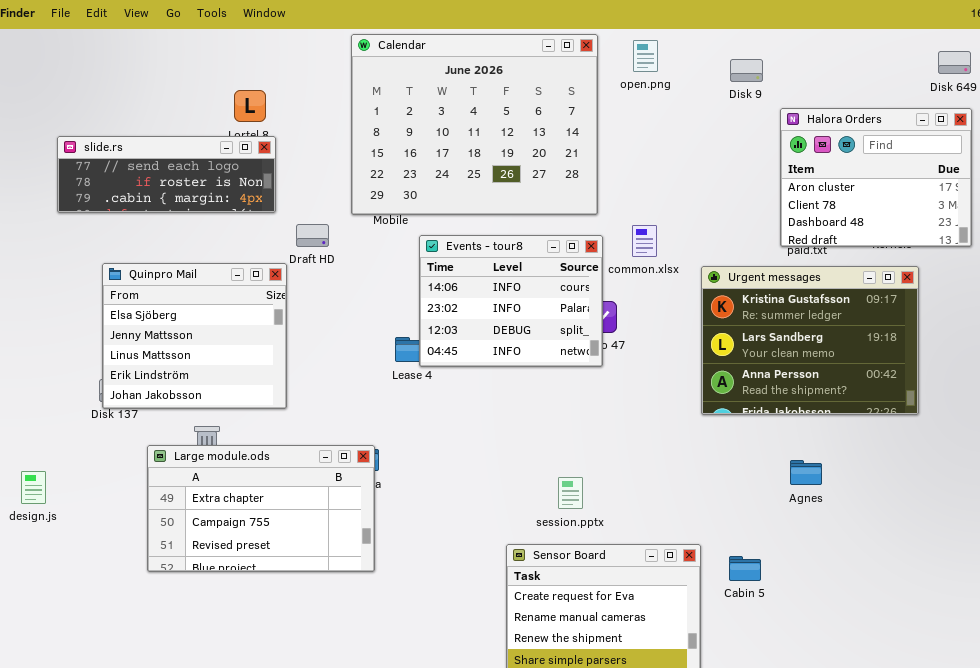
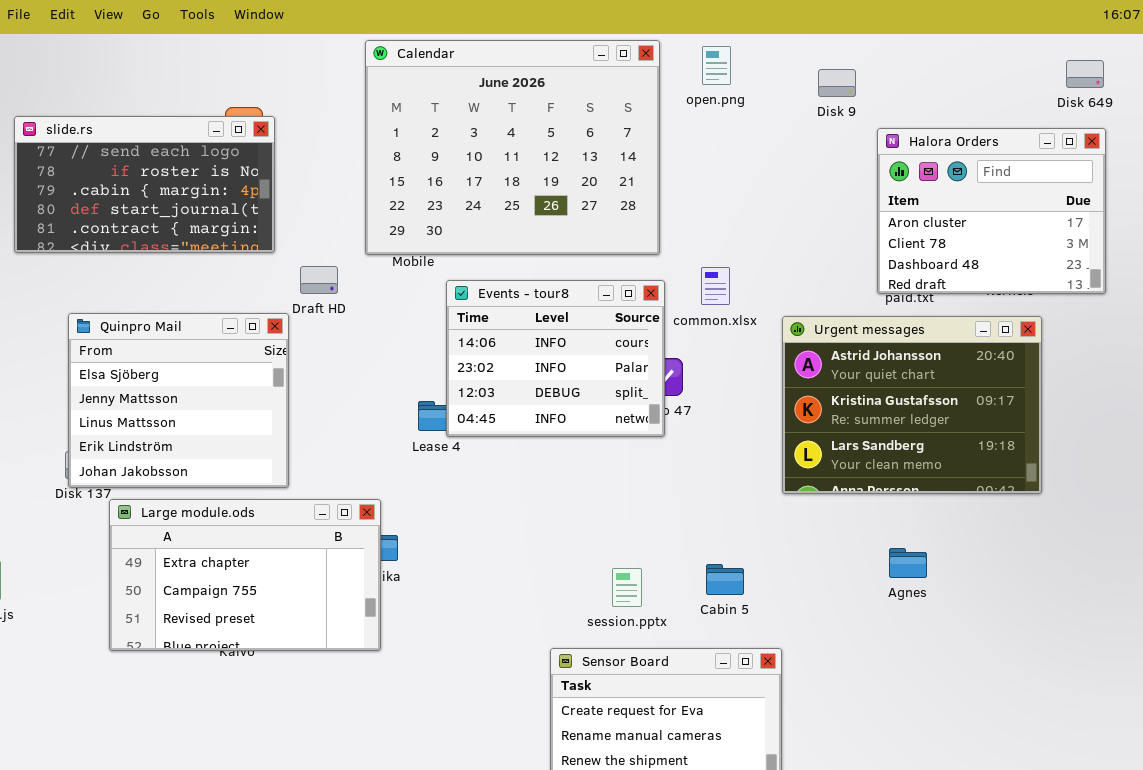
slide.rs: [57,136,276,213] -> [14,116,275,253], resized
Urgent messages: [701,266,919,415] -> [782,316,1042,494], scrolled up 1 row
Large module.ods: [147,445,375,572] -> [109,499,381,651], moved
Cabin 5: [729,556,761,581] -> [706,564,744,595], moved

